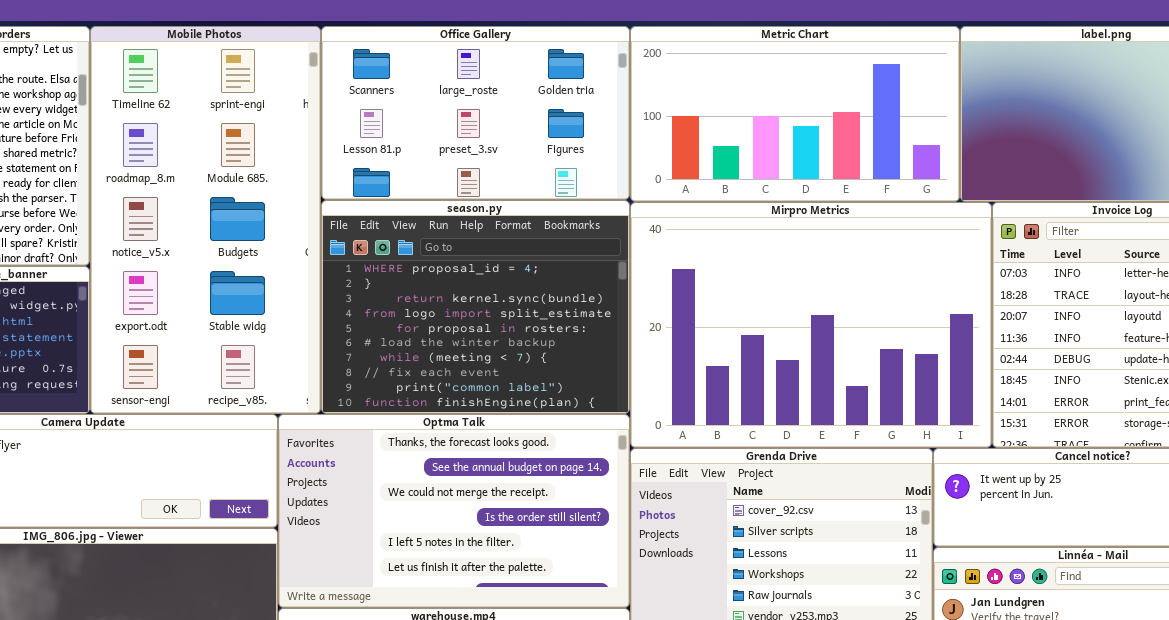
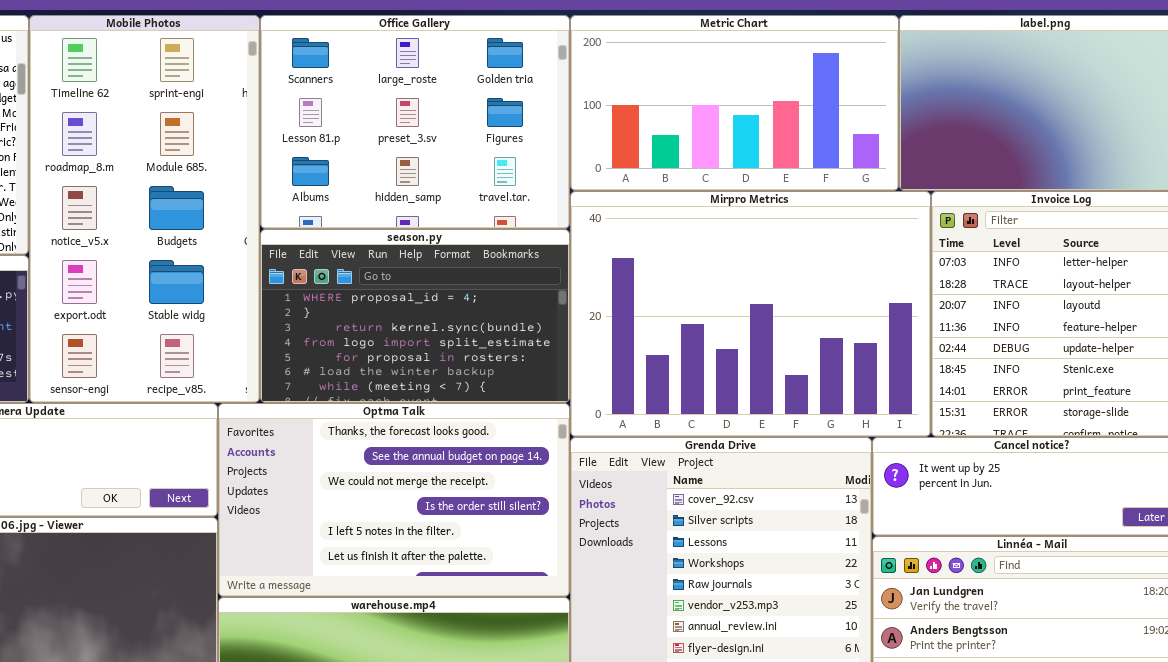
Office Gallery: [321,26,630,200] -> [260,15,570,229], resized
season.py: [321,200,630,414] -> [260,229,570,403], resized

